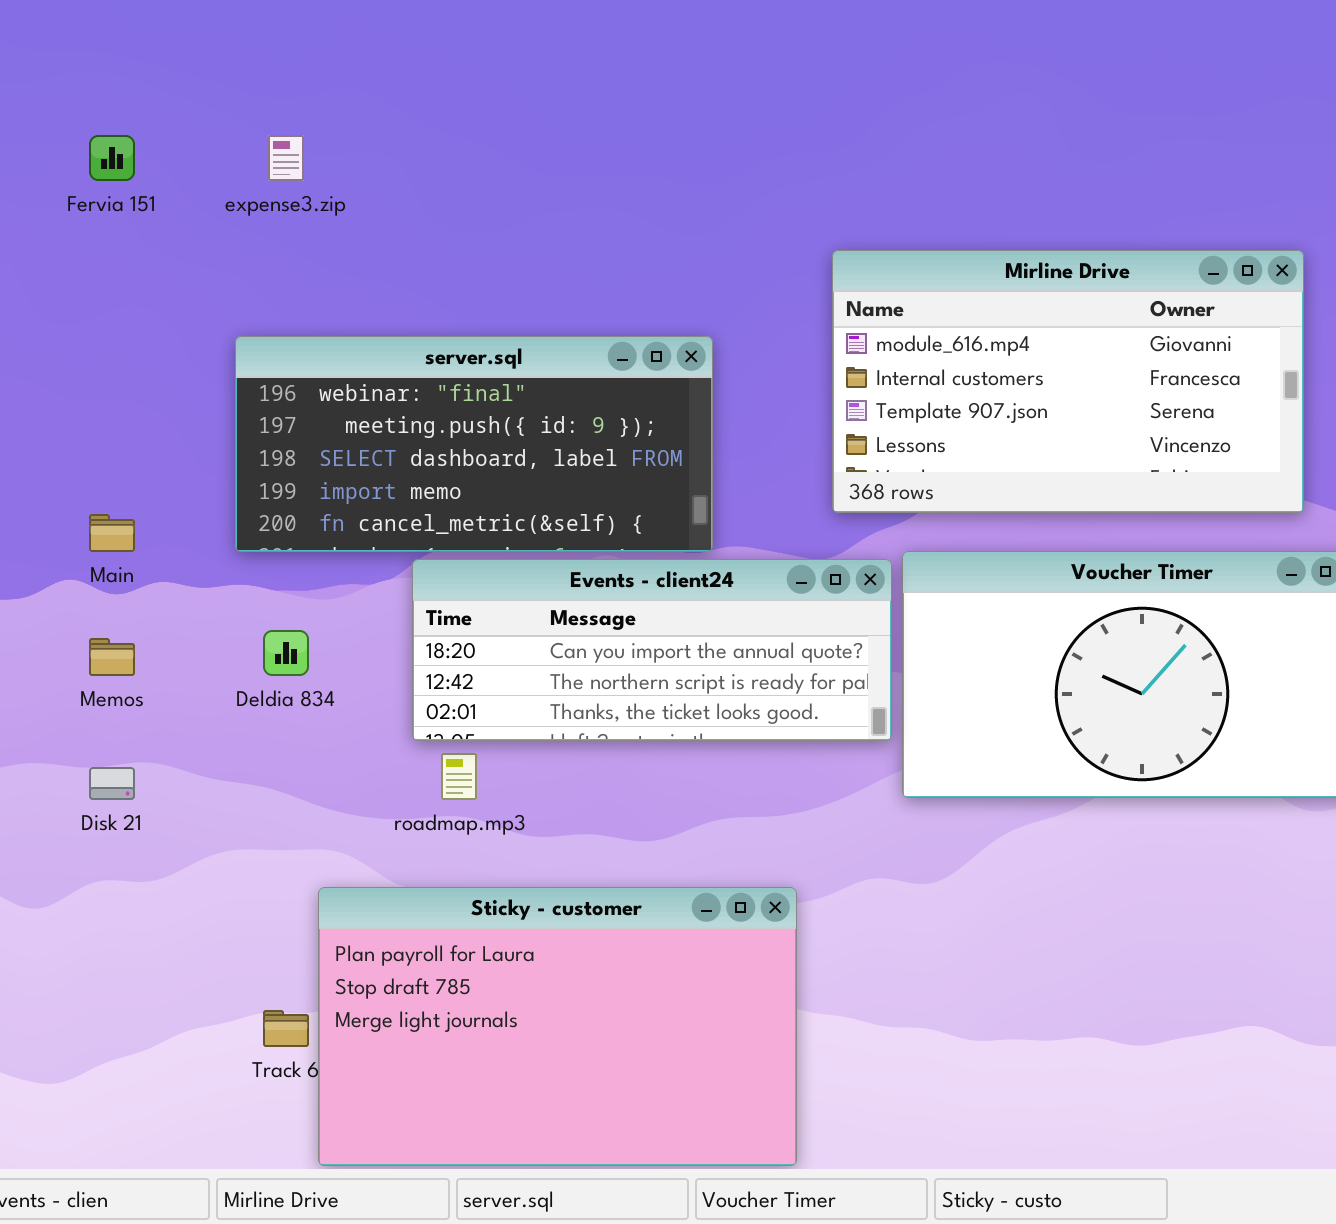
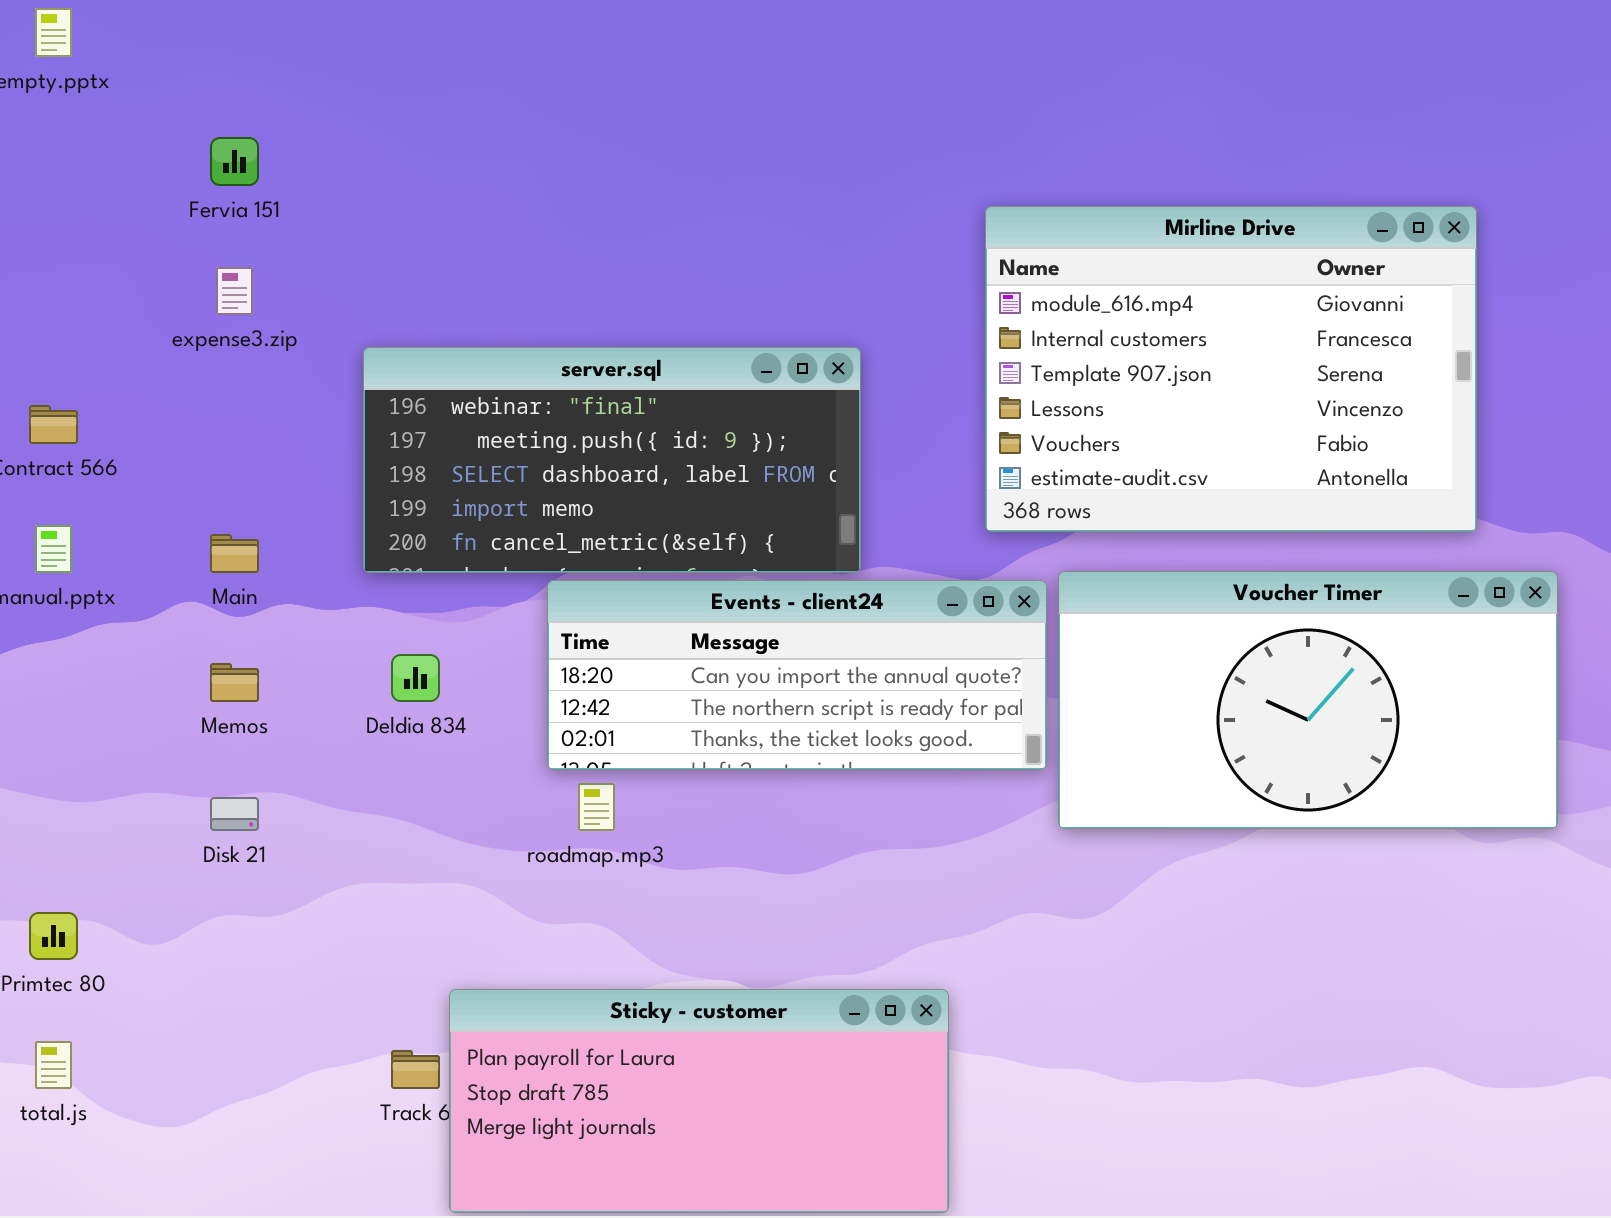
expense3.zip: [268,135,304,181] -> [216,267,253,315], moved
Mirline Drive: [832,250,1304,513] -> [985,206,1477,532], resized
Sticky - customer: [318,887,797,1166] -> [449,989,949,1213], resized

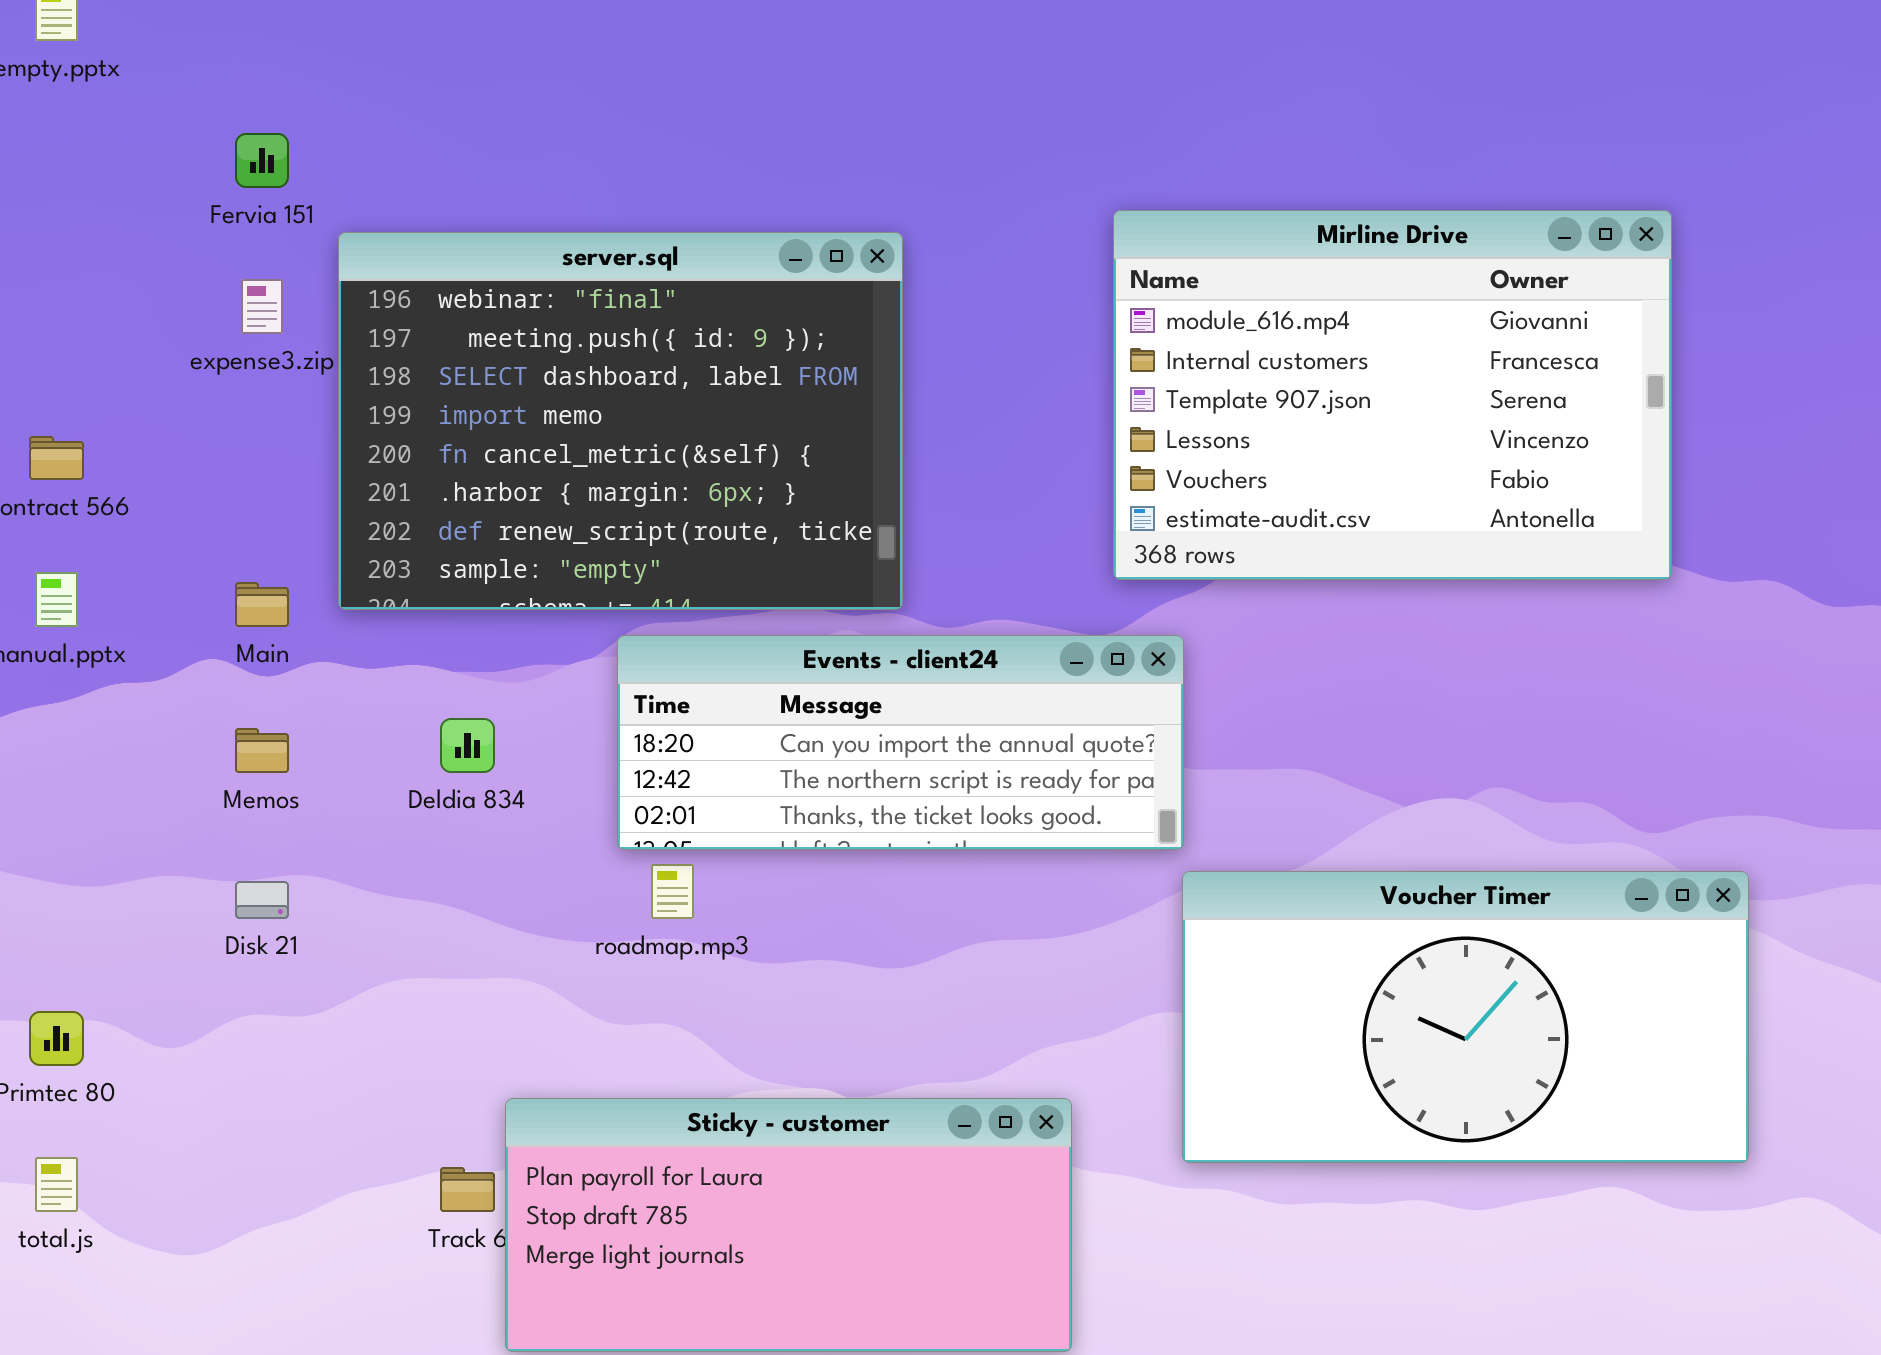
server.sql: [363,347,861,573] -> [338,232,903,610], moved, resized
Voucher Timer: [1058,571,1558,829] -> [1182,871,1749,1163], moved

